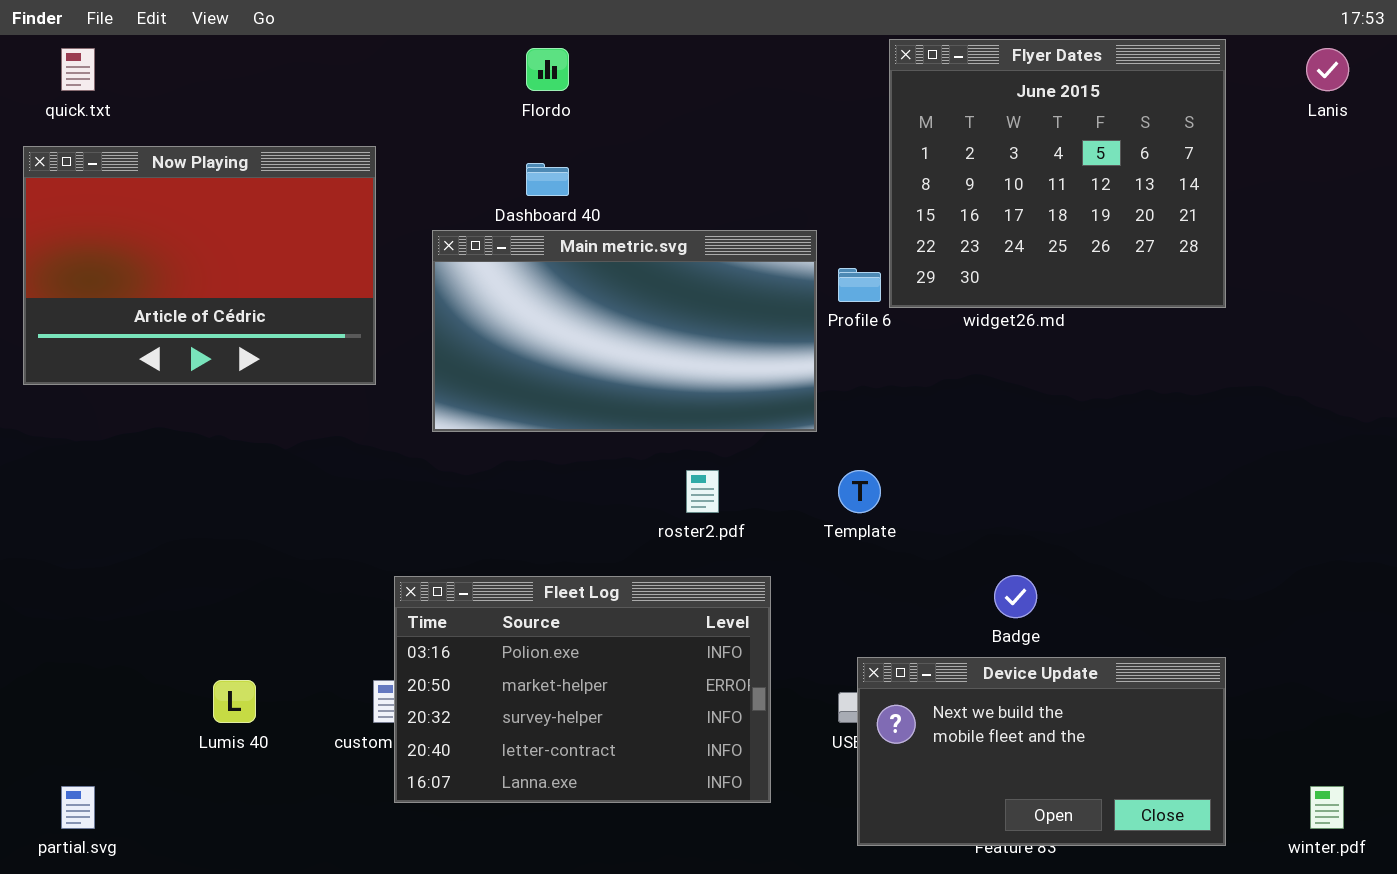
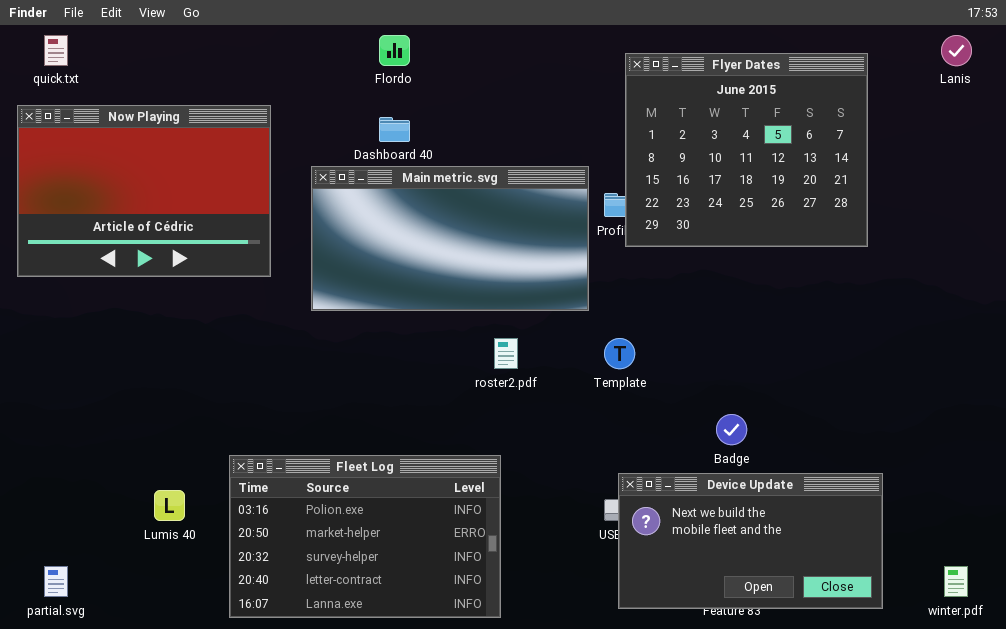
Flyer Dates: [889,39,1226,308] -> [625,53,868,247], moved
Fleet Log: [394,576,771,803] -> [229,455,501,618], moved

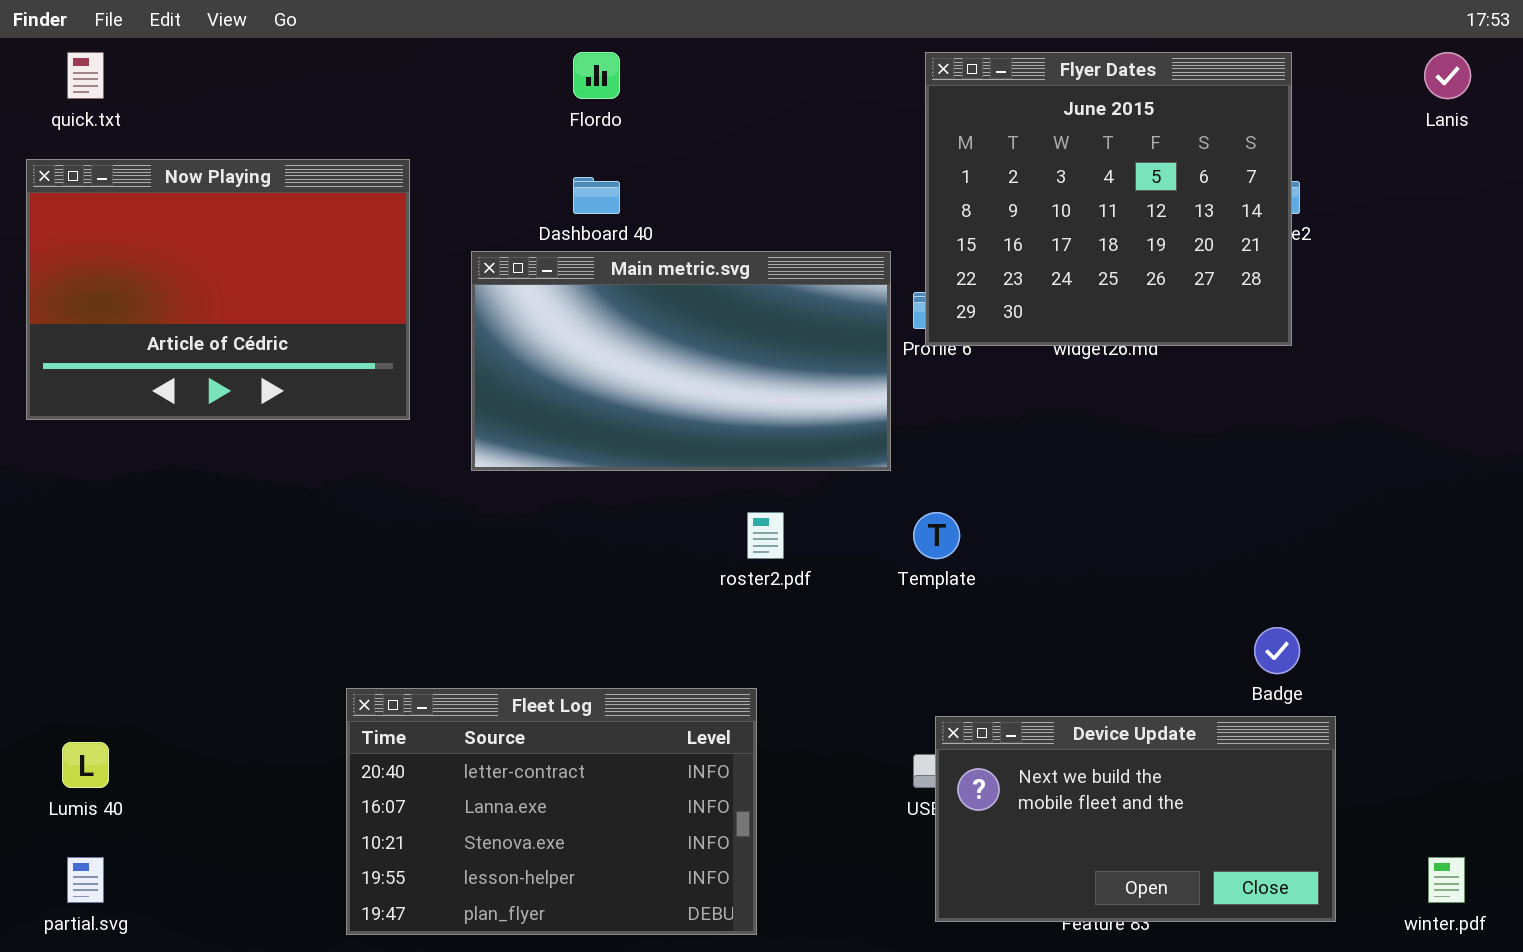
Flyer Dates: [625,53,868,247] -> [925,52,1292,346], moved
Badge: [716,414,747,445] -> [1254,627,1300,674], moved
Fleet Log: [229,455,501,618] -> [346,688,757,935], scrolled down 3 rows
Lumis 40: [154,490,185,521] -> [62,742,109,788], moved

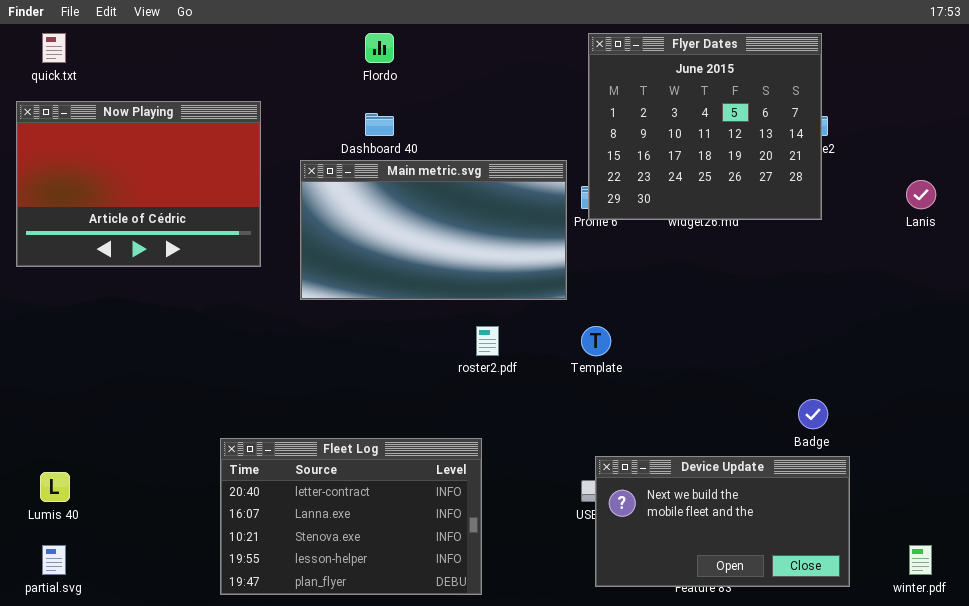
Lanis: [1424,52,1471,99] -> [906,180,936,209], moved

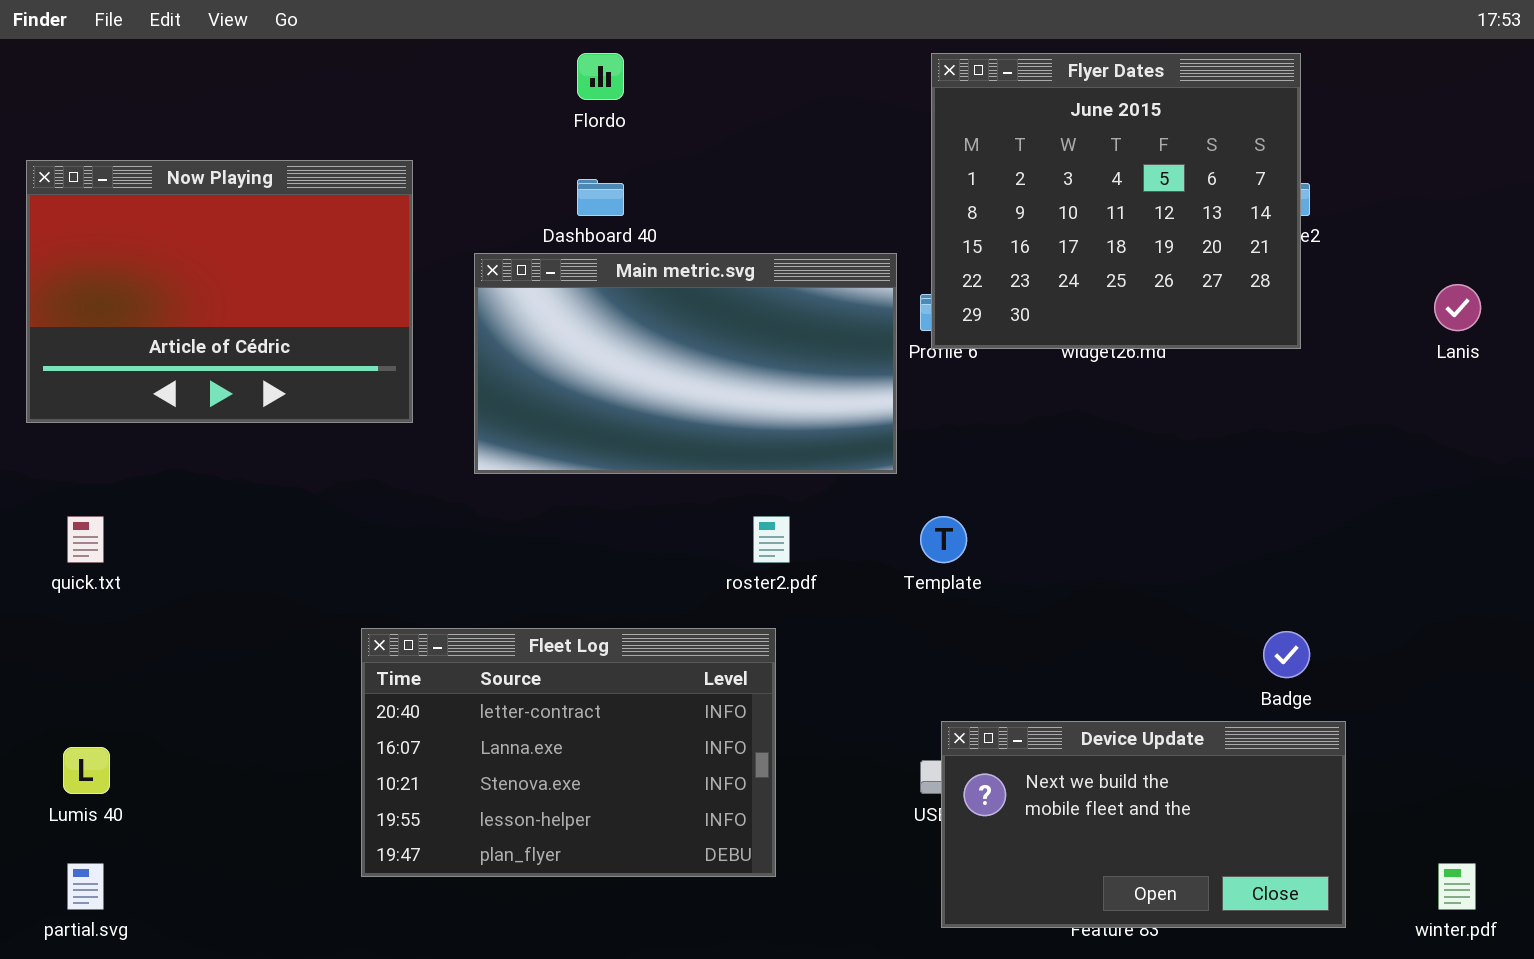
quick.txt: [42,33,66,63] -> [67,516,104,563], moved
Fleet Log: [220,438,482,595] -> [361,628,776,877], moved

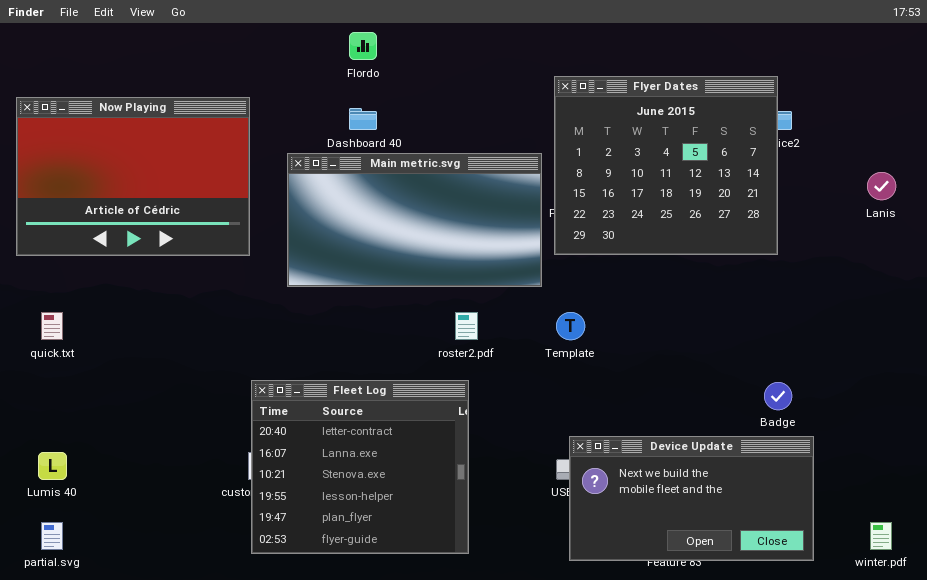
Flyer Dates: [931,53,1301,349] -> [554,76,778,255], moved
Fleet Log: [361,628,776,877] -> [251,380,469,554], resized

